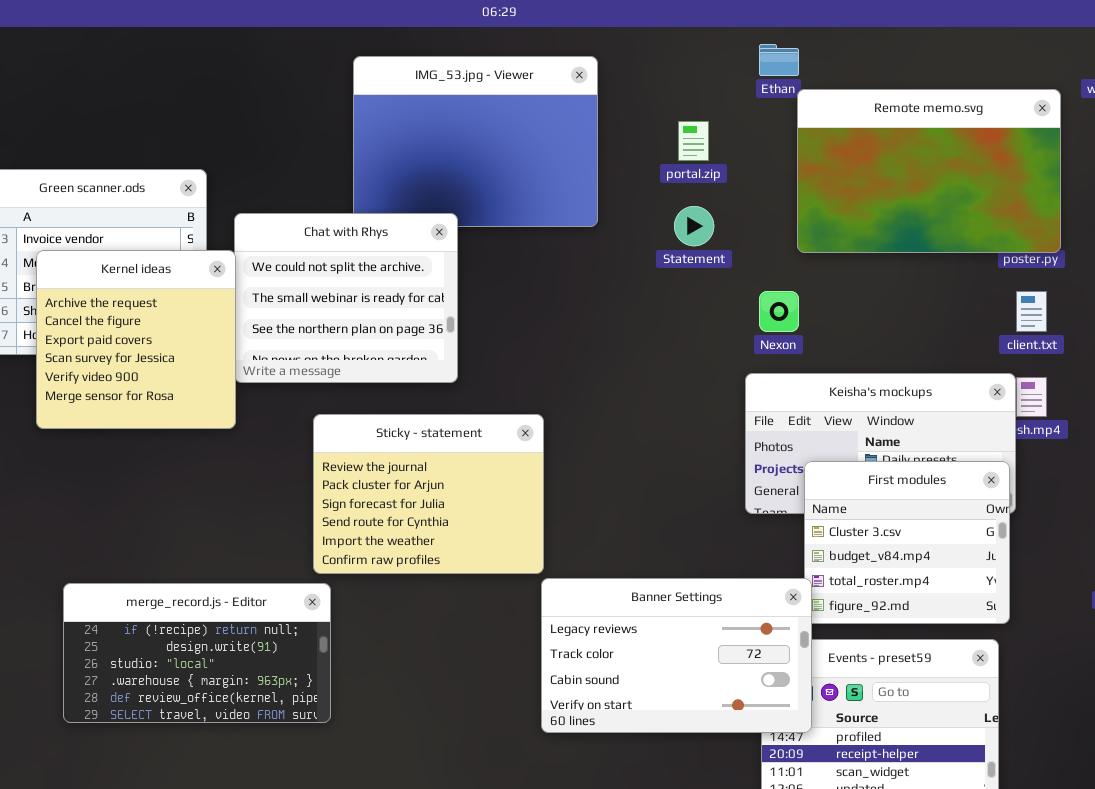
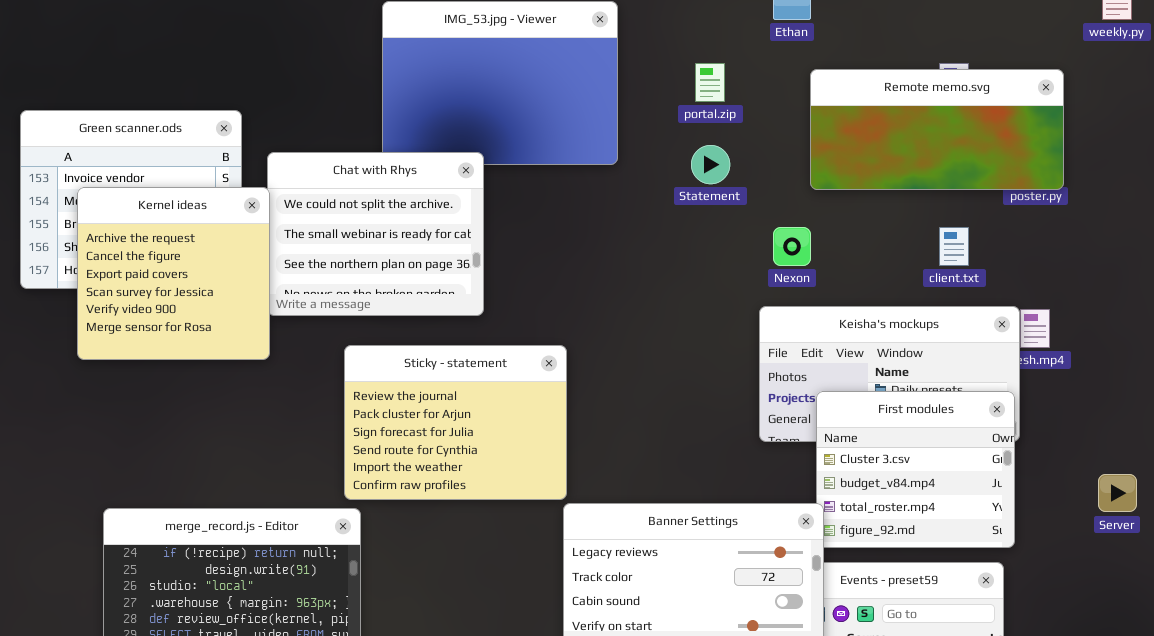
Remote memo.svg: [797,89,1061,253] -> [810,69,1064,190], resized
client.txt: [1016,291,1047,332] -> [939,227,969,266], moved

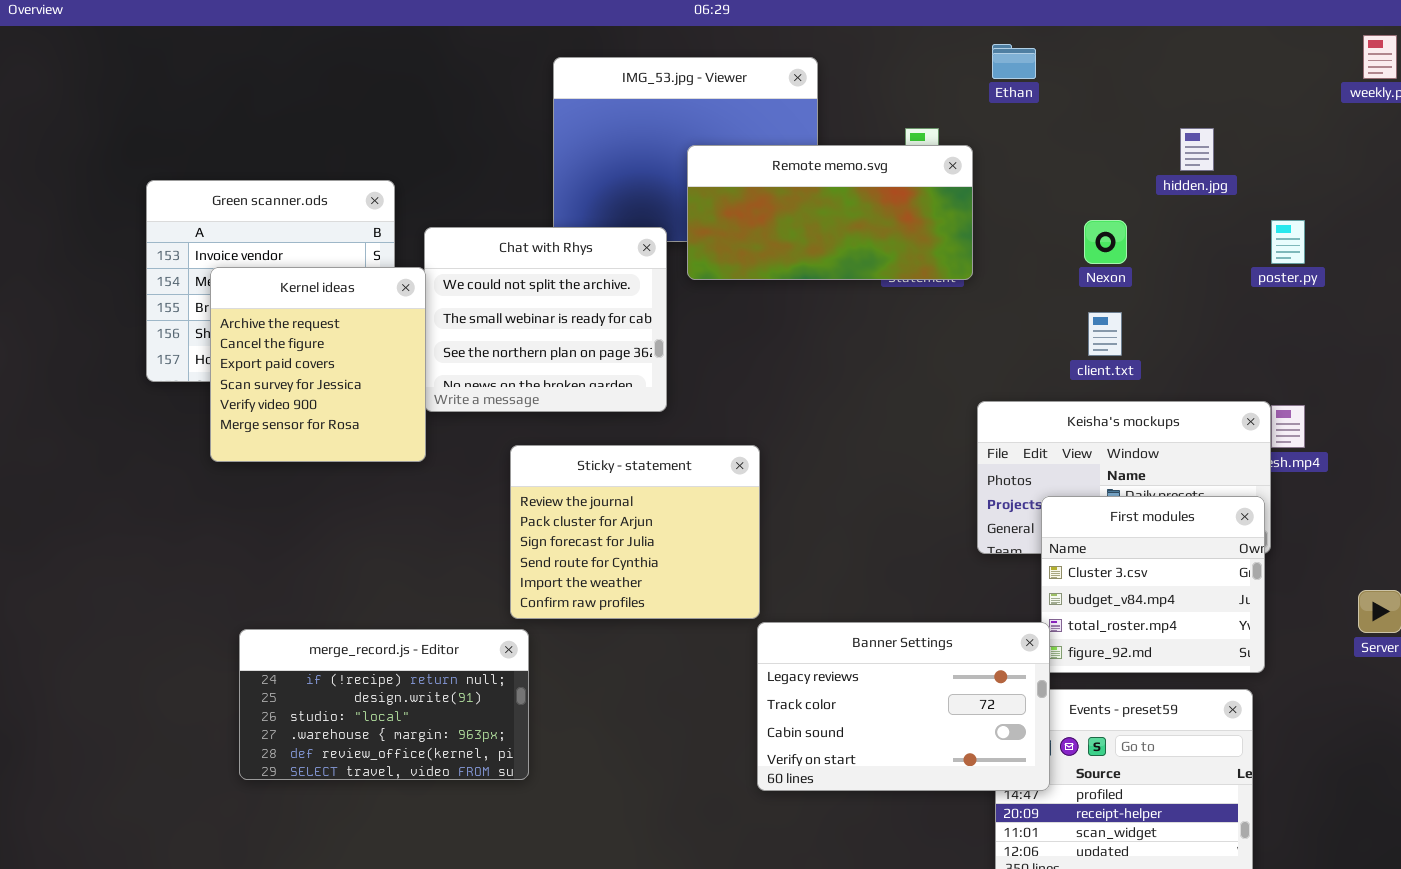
Remote memo.svg: [810,69,1064,190] -> [687,145,973,280], moved
Nexon: [773,227,811,266] -> [1084,220,1127,264], moved
client.txt: [939,227,969,266] -> [1088,312,1122,356], moved

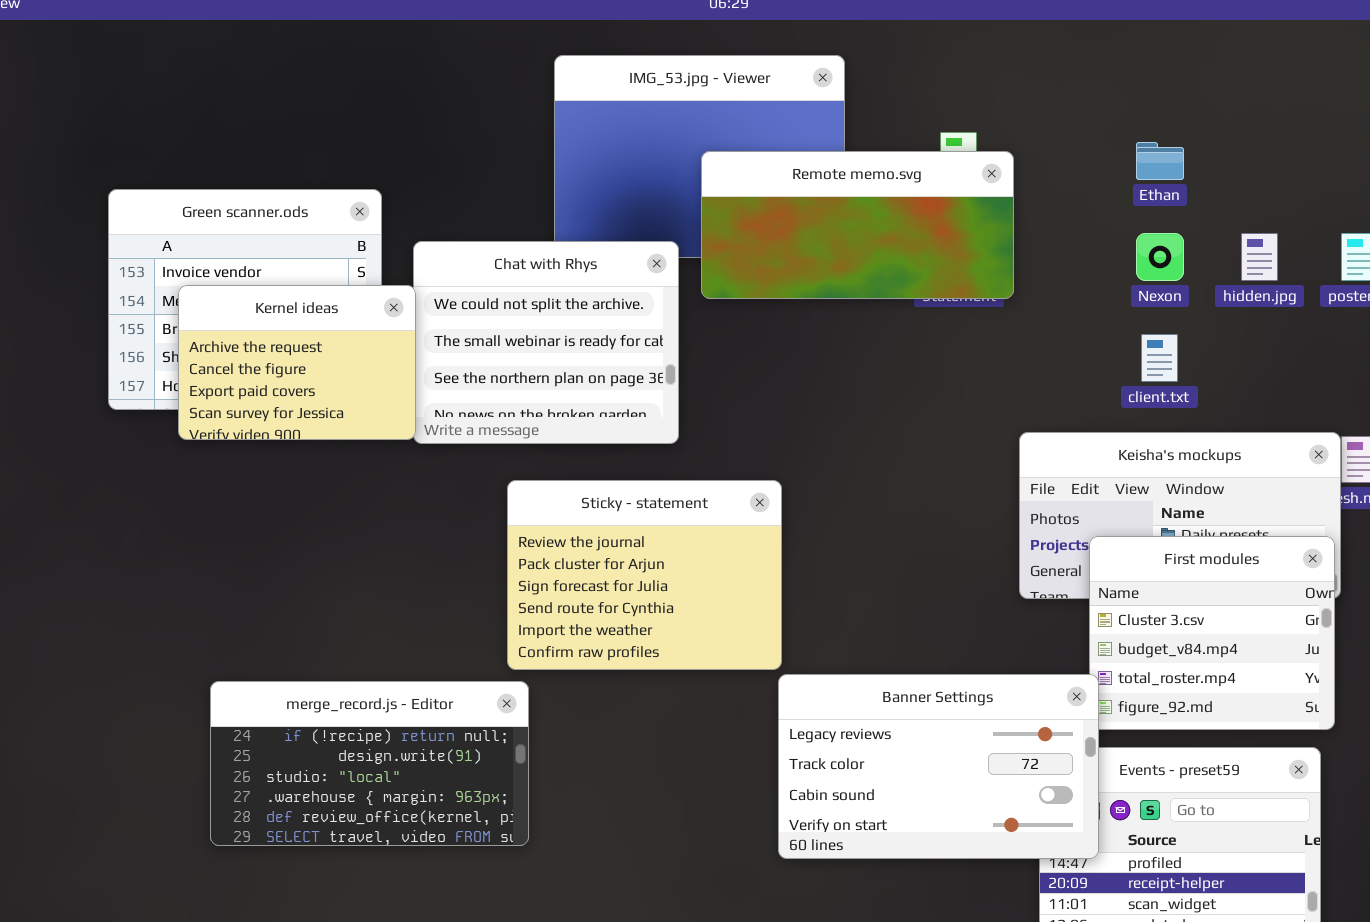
Ethan: [992,44,1036,79] -> [1136,142,1184,180], moved
hidden.jpg: [1180,128,1214,171] -> [1241,233,1278,281], moved
Kernel ideas: [210,267,426,462] -> [178,285,416,440], resized

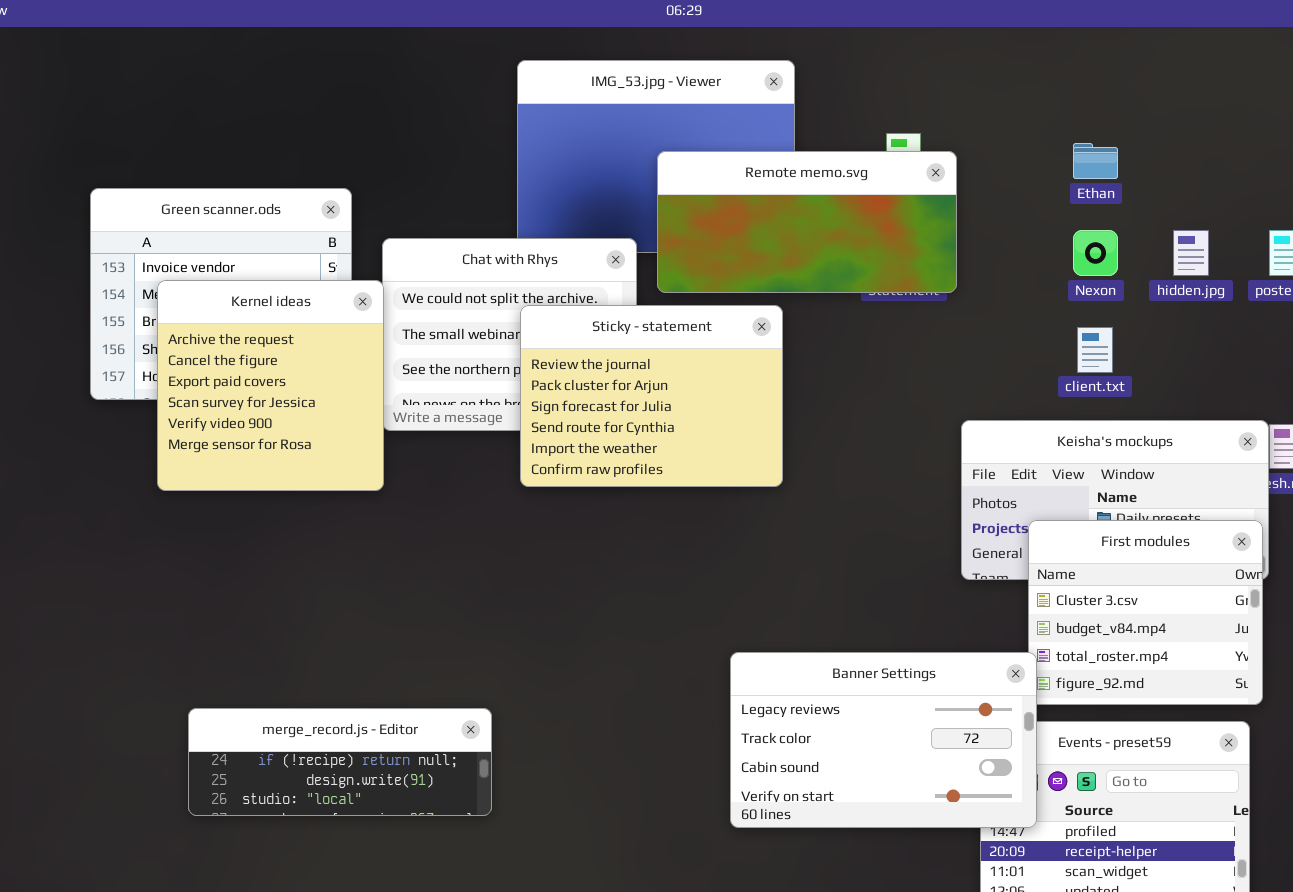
Kernel ideas: [178,285,416,440] -> [157,280,384,491], resized
Sticky - statement: [507,480,782,670] -> [520,305,783,487], moved
merge_record.js - Editor: [210,681,529,846] -> [188,708,492,816], resized

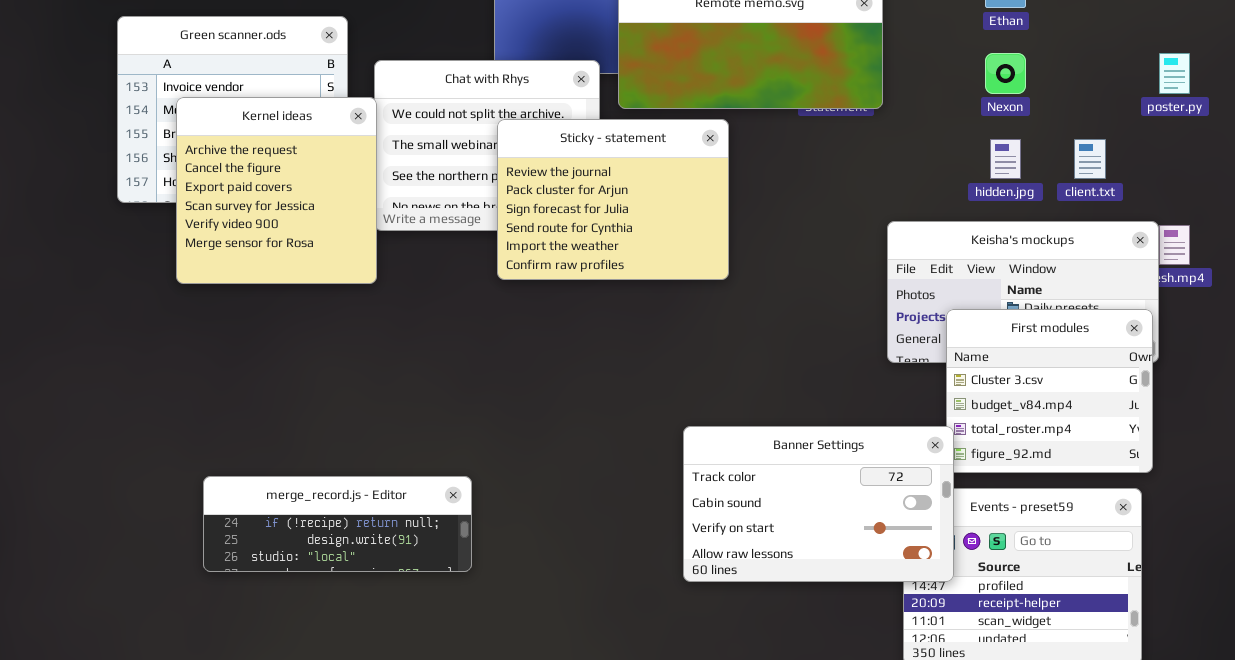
hidden.jpg: [1173,230,1209,276] -> [990,139,1021,179], moved
client.txt: [1077,327,1113,373] -> [1074,139,1106,179], moved
Banner Settings: [730,652,1037,828] -> [683,426,954,582], scrolled down 1 row

